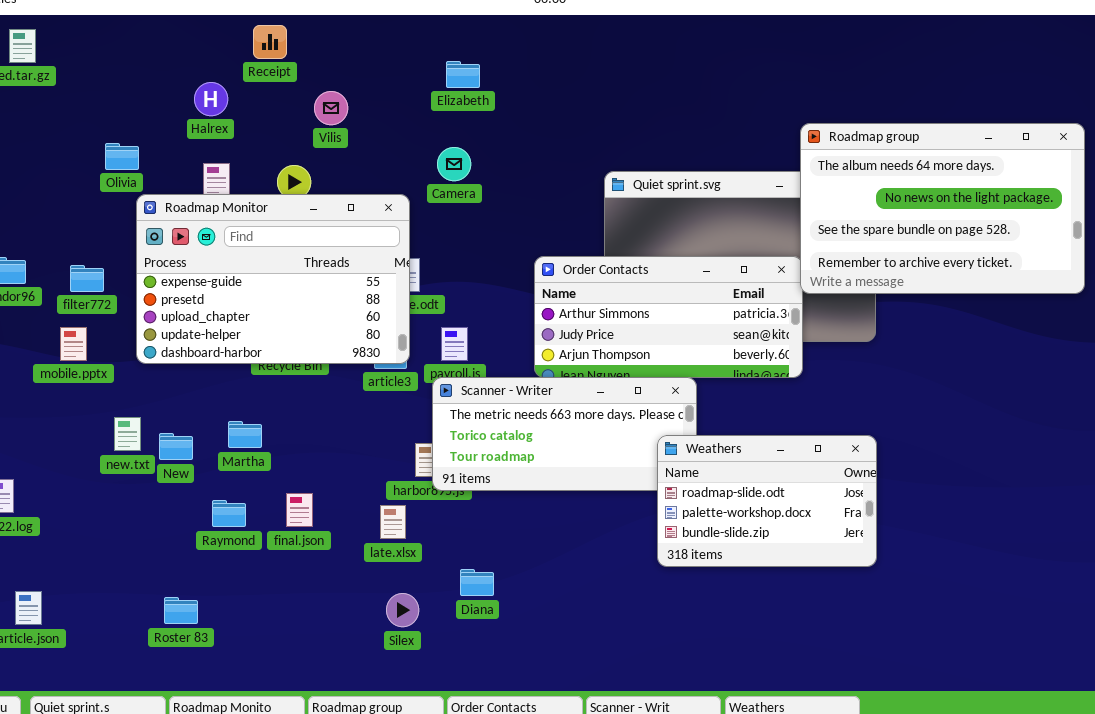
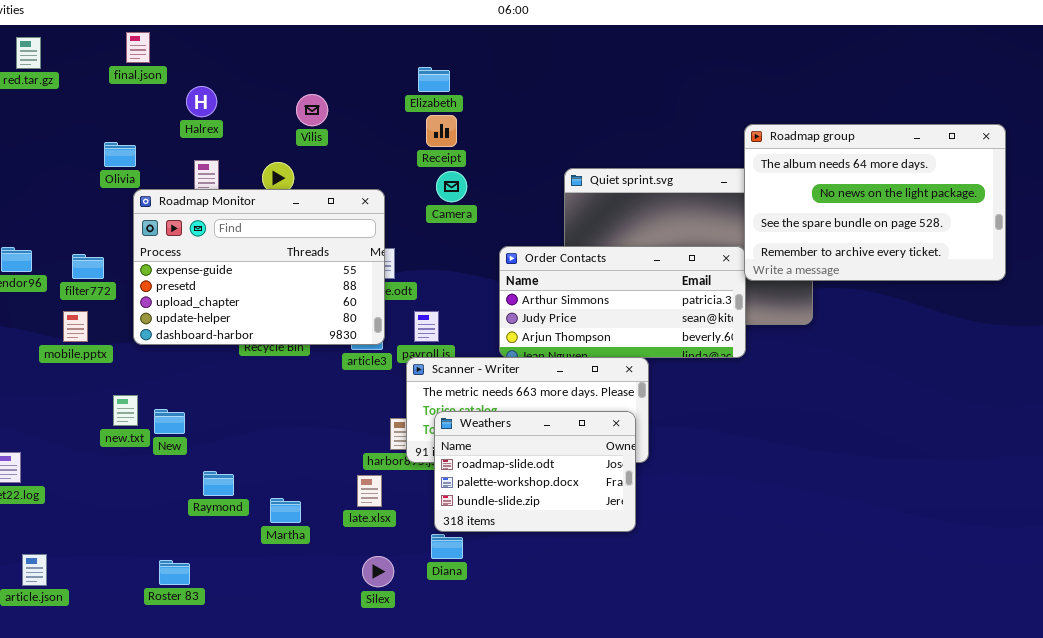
Receipt: [253,25,287,59] -> [426,115,457,147], moved
Camera: [437,147,471,181] -> [436,171,467,202], moved
Martha: [228,421,262,448] -> [270,498,301,523], moved
Weathers: [657,435,877,567] -> [434,411,636,532], moved
final.json: [286,493,313,527] -> [126,32,150,63], moved

